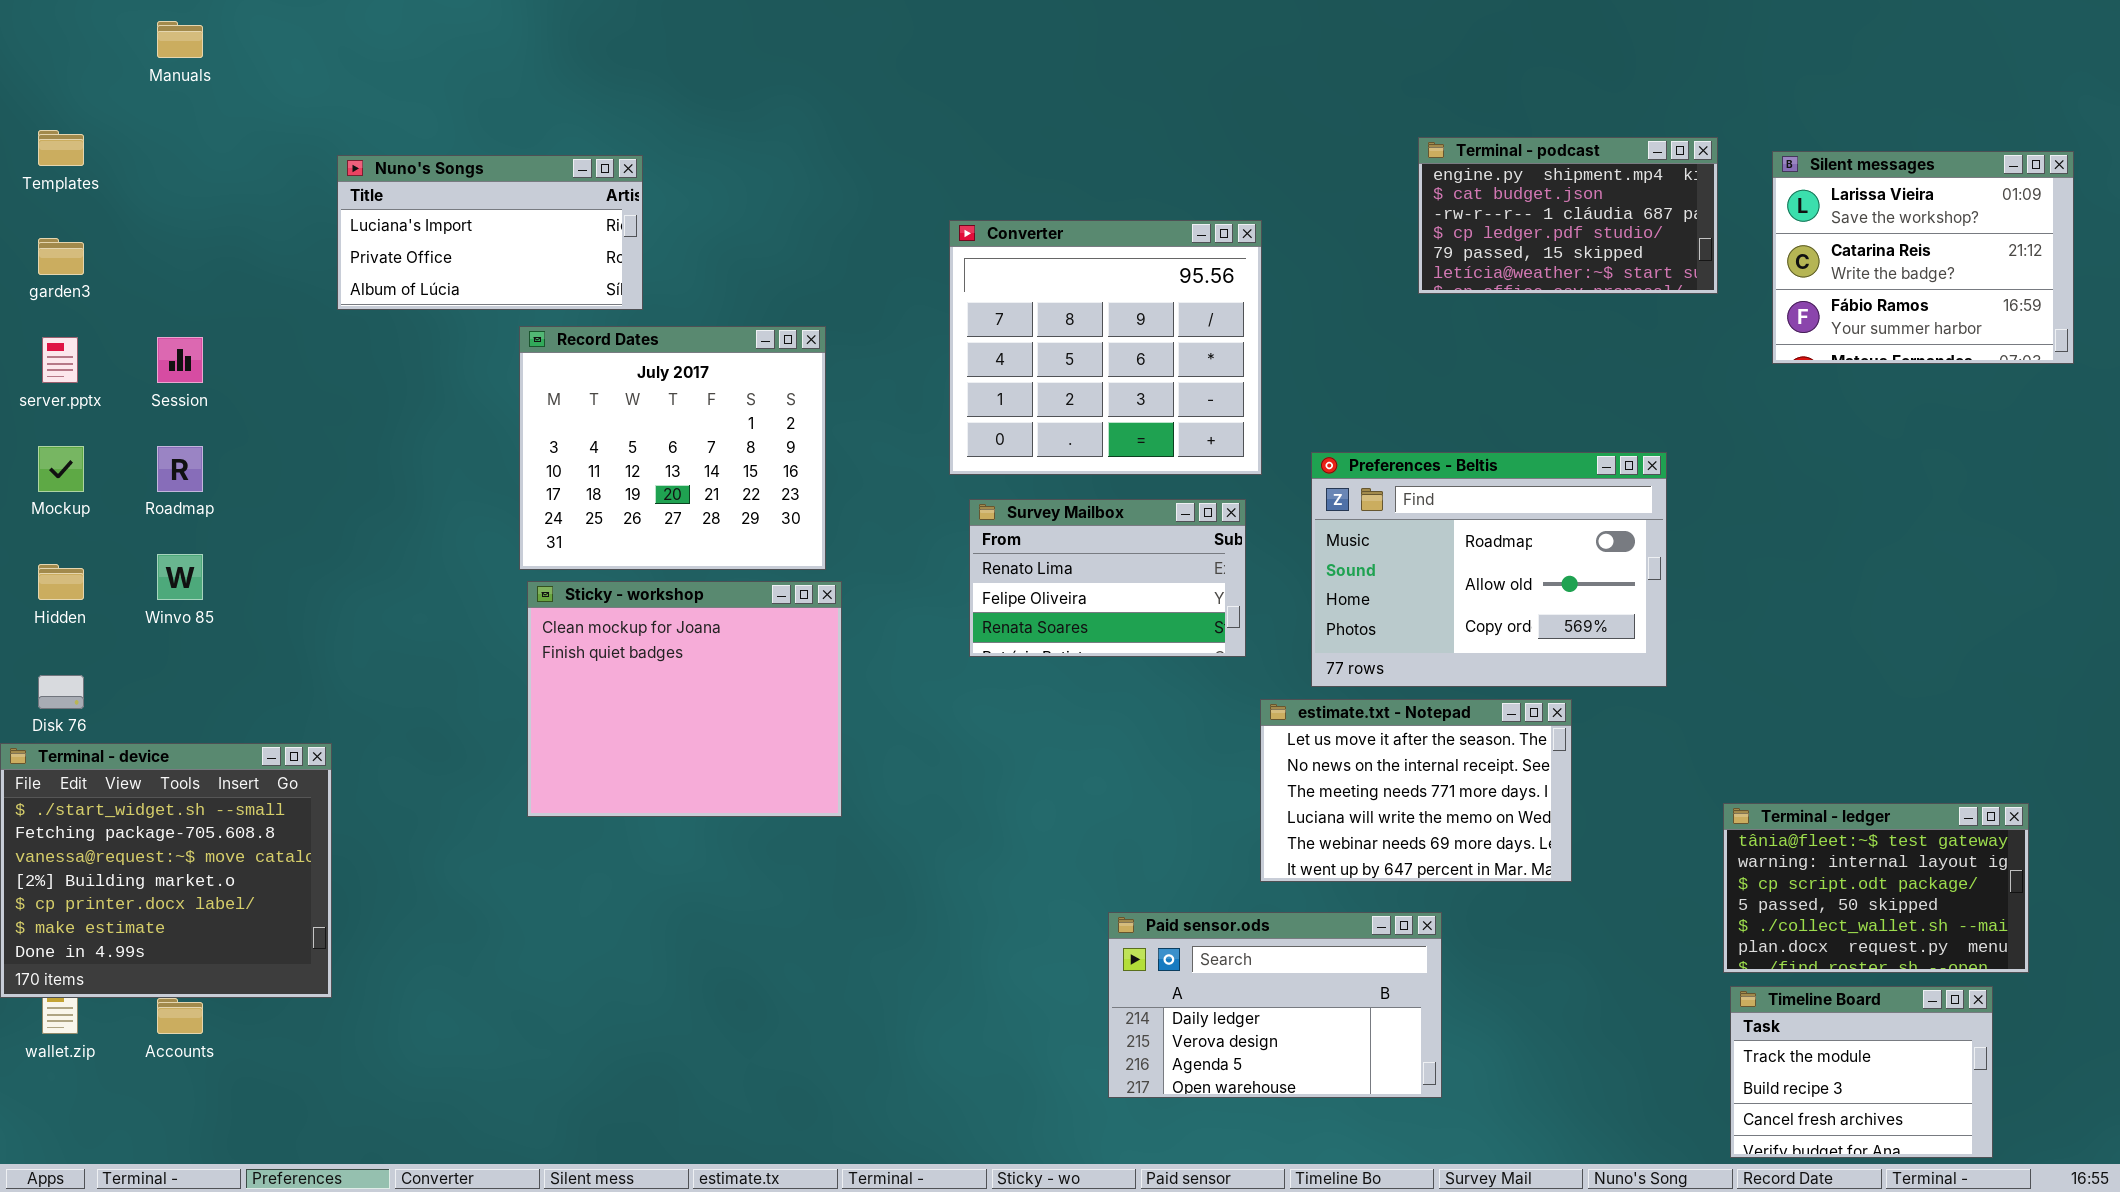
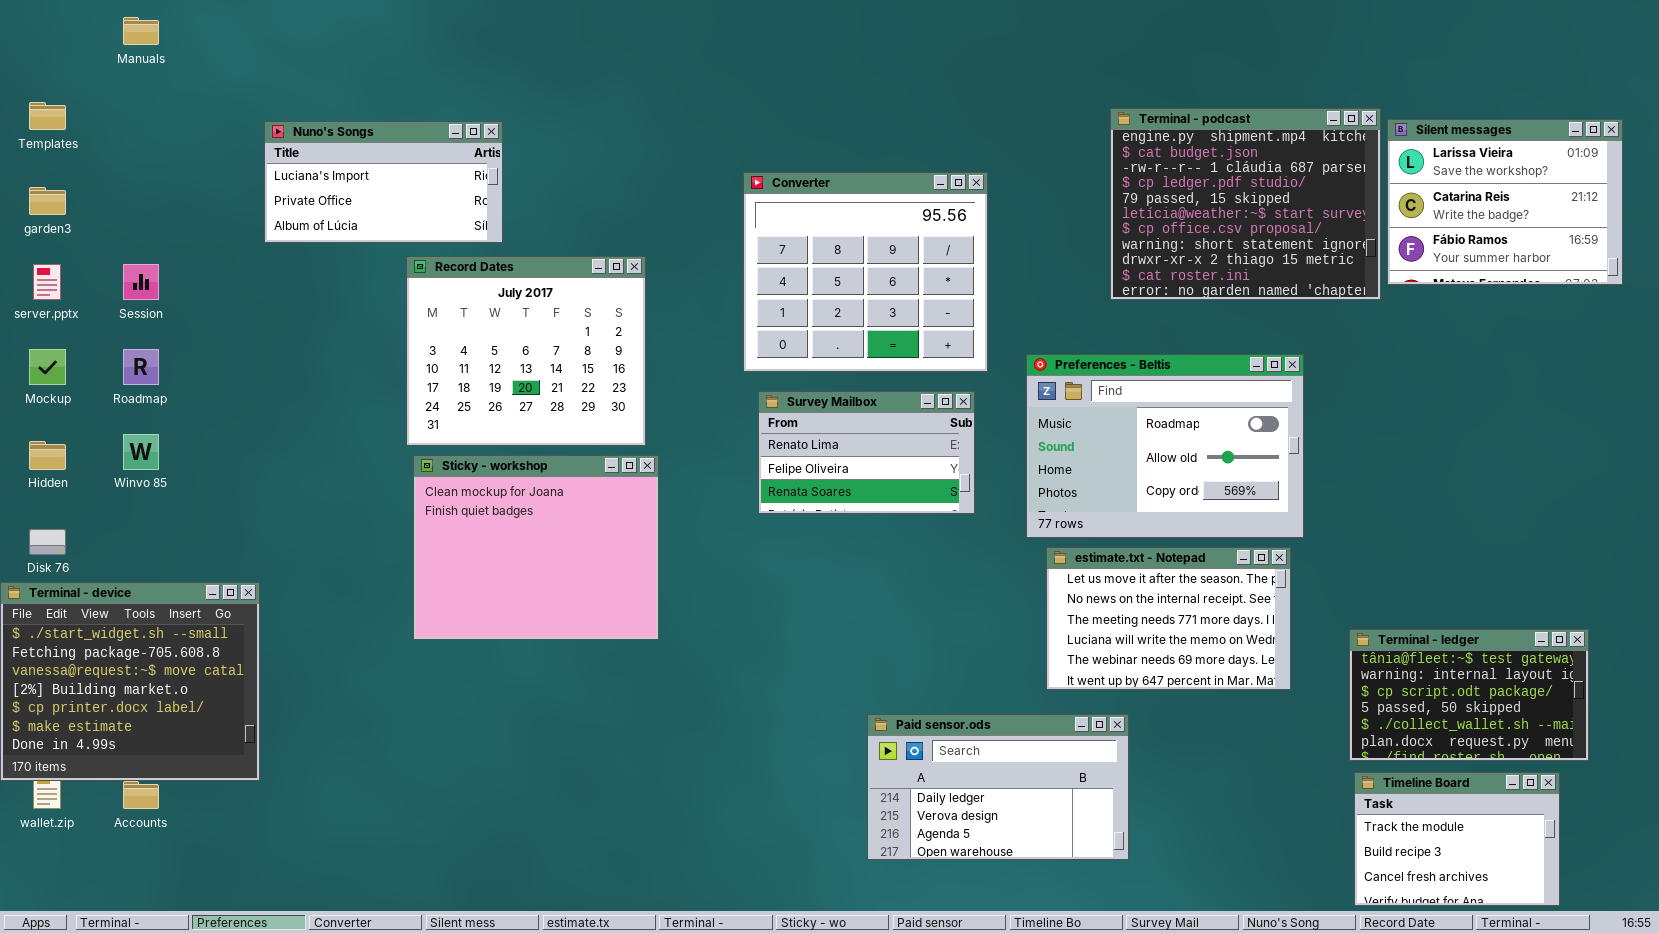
Terminal - podcast: [1418,137,1718,294] -> [1110,108,1381,300], resized
estimate.txt - Notepad: [1260,699,1572,882] -> [1046,547,1291,690], moved

